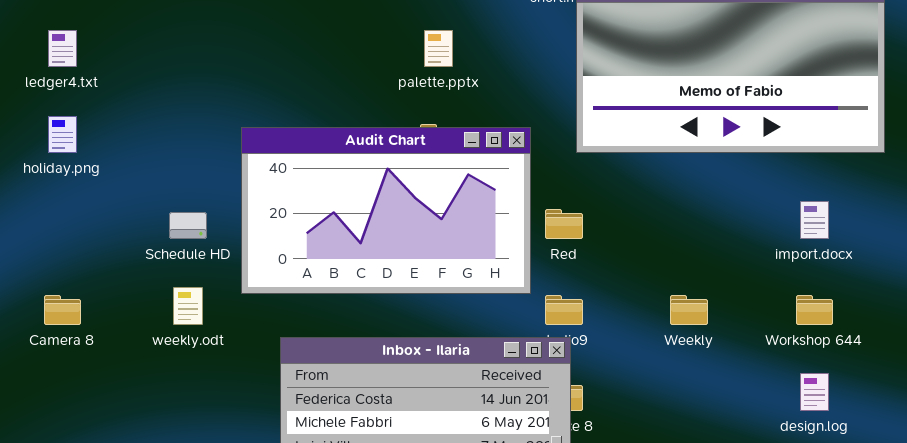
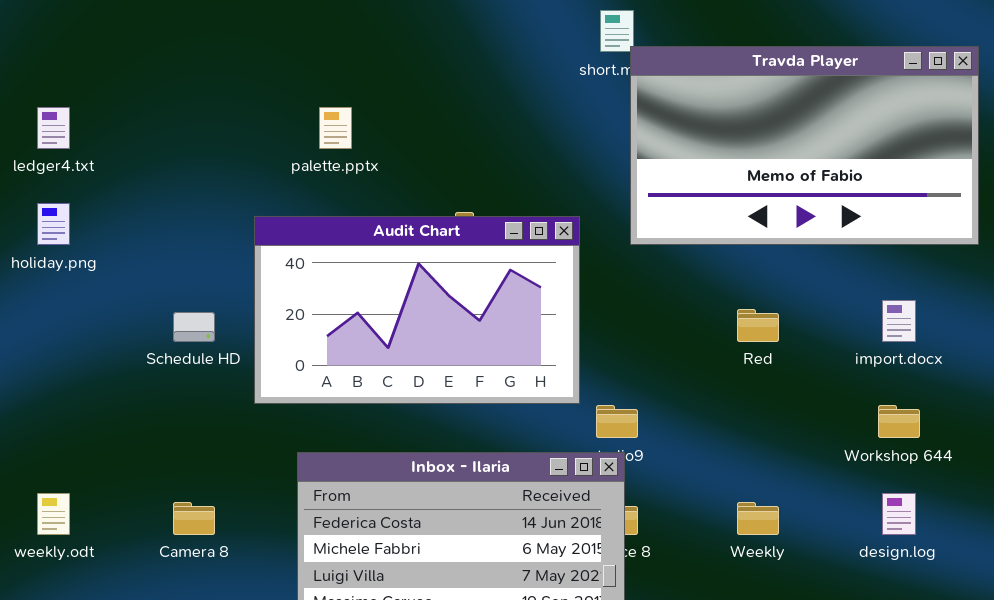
palette.pptx: [424,30,453,67] -> [319,107,352,149], moved
Red: [545,209,583,239] -> [737,309,779,342], moved
weekly.odt: [173,287,203,325] -> [37,493,70,535], moved
Camera 8: [44,295,81,325] -> [173,502,215,535], moved
Weekly: [670,295,708,325] -> [737,502,779,535], moved

